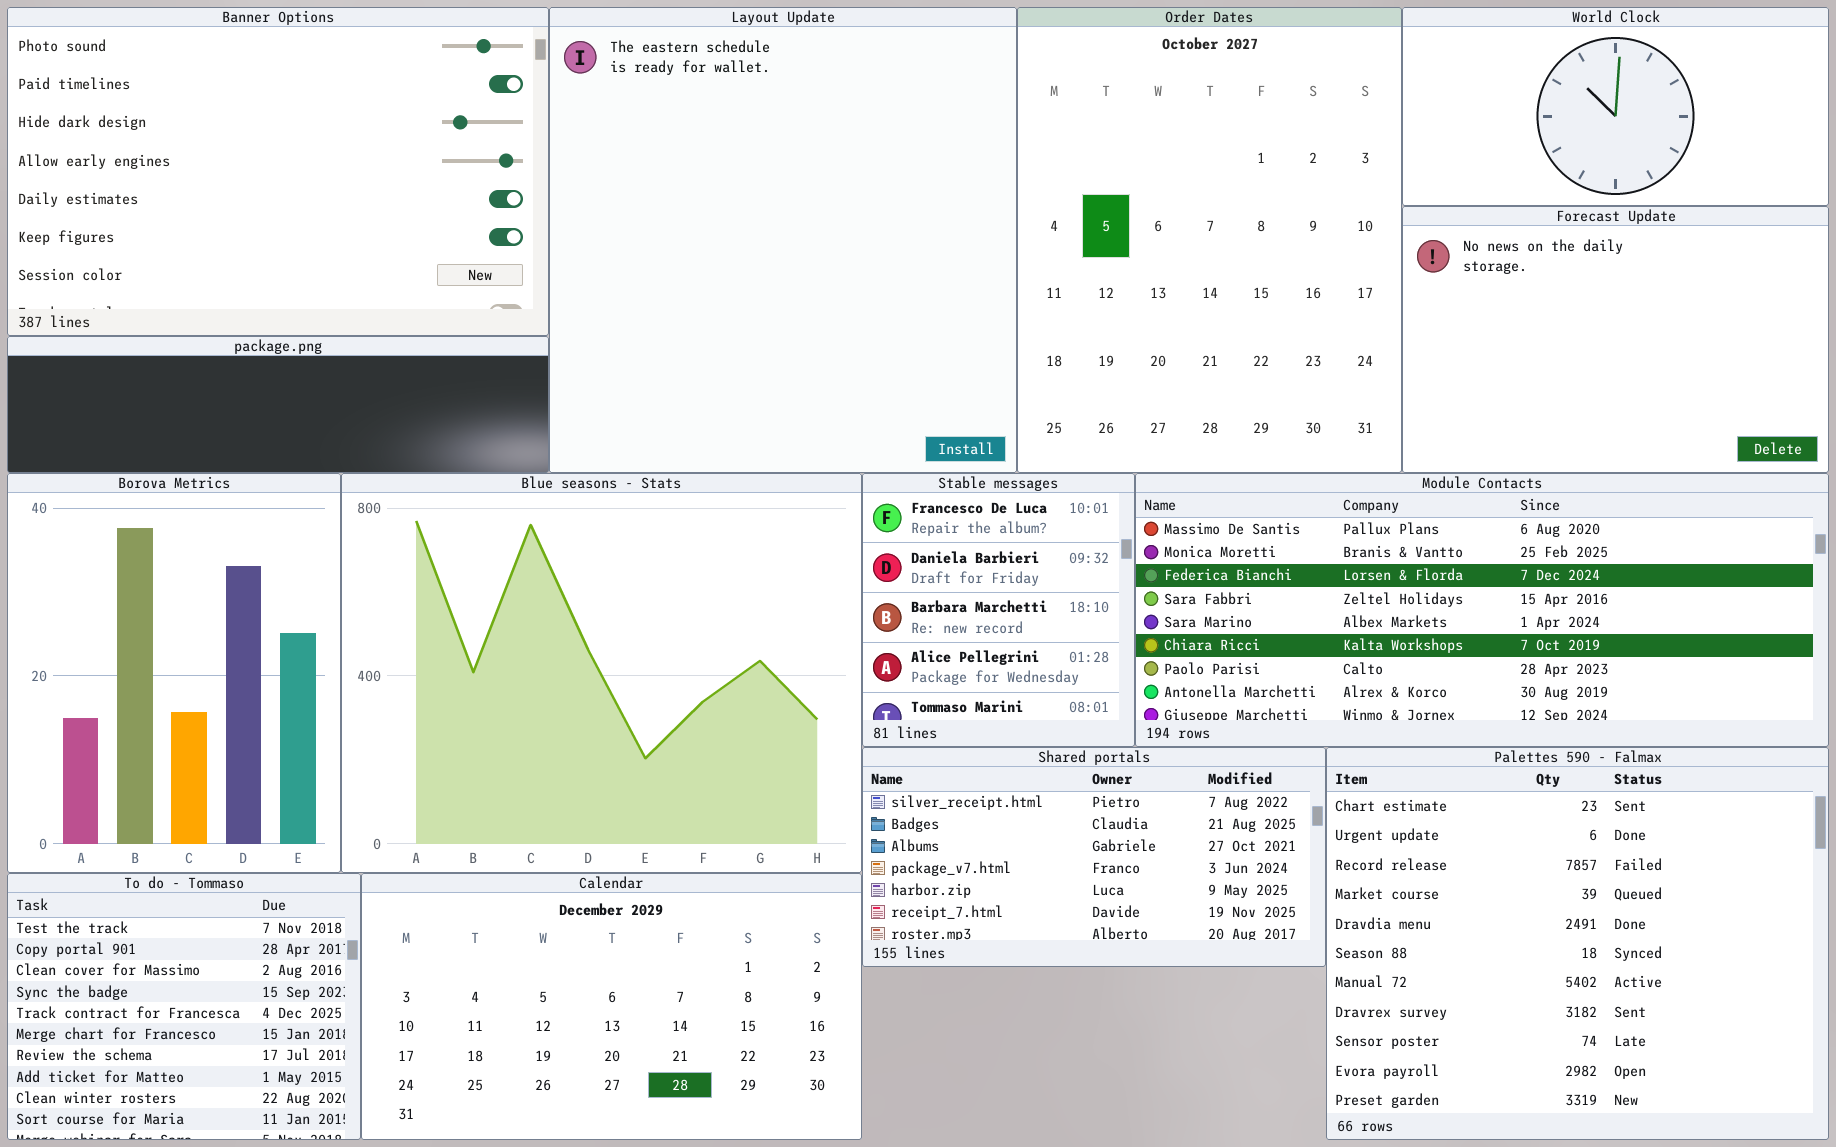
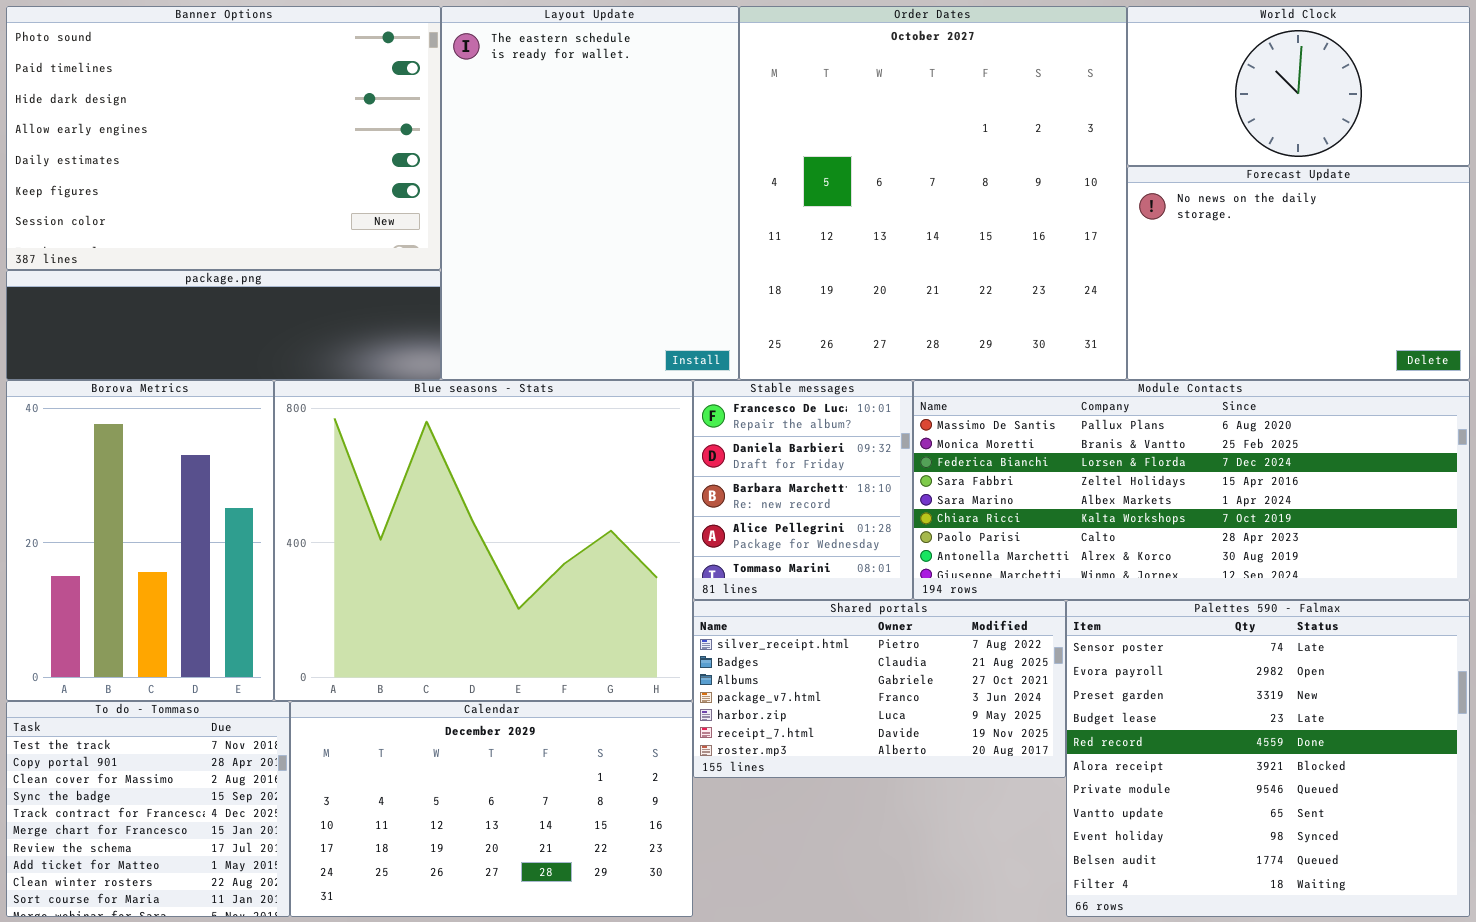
Layout Update: [549,7,1017,473] -> [441,6,739,380], resized
Order Dates: [1017,7,1402,473] -> [739,6,1127,380], resized
Palettes 590 - Falmax: [1326,747,1829,1140] -> [1066,600,1470,917], scrolled down 8 rows

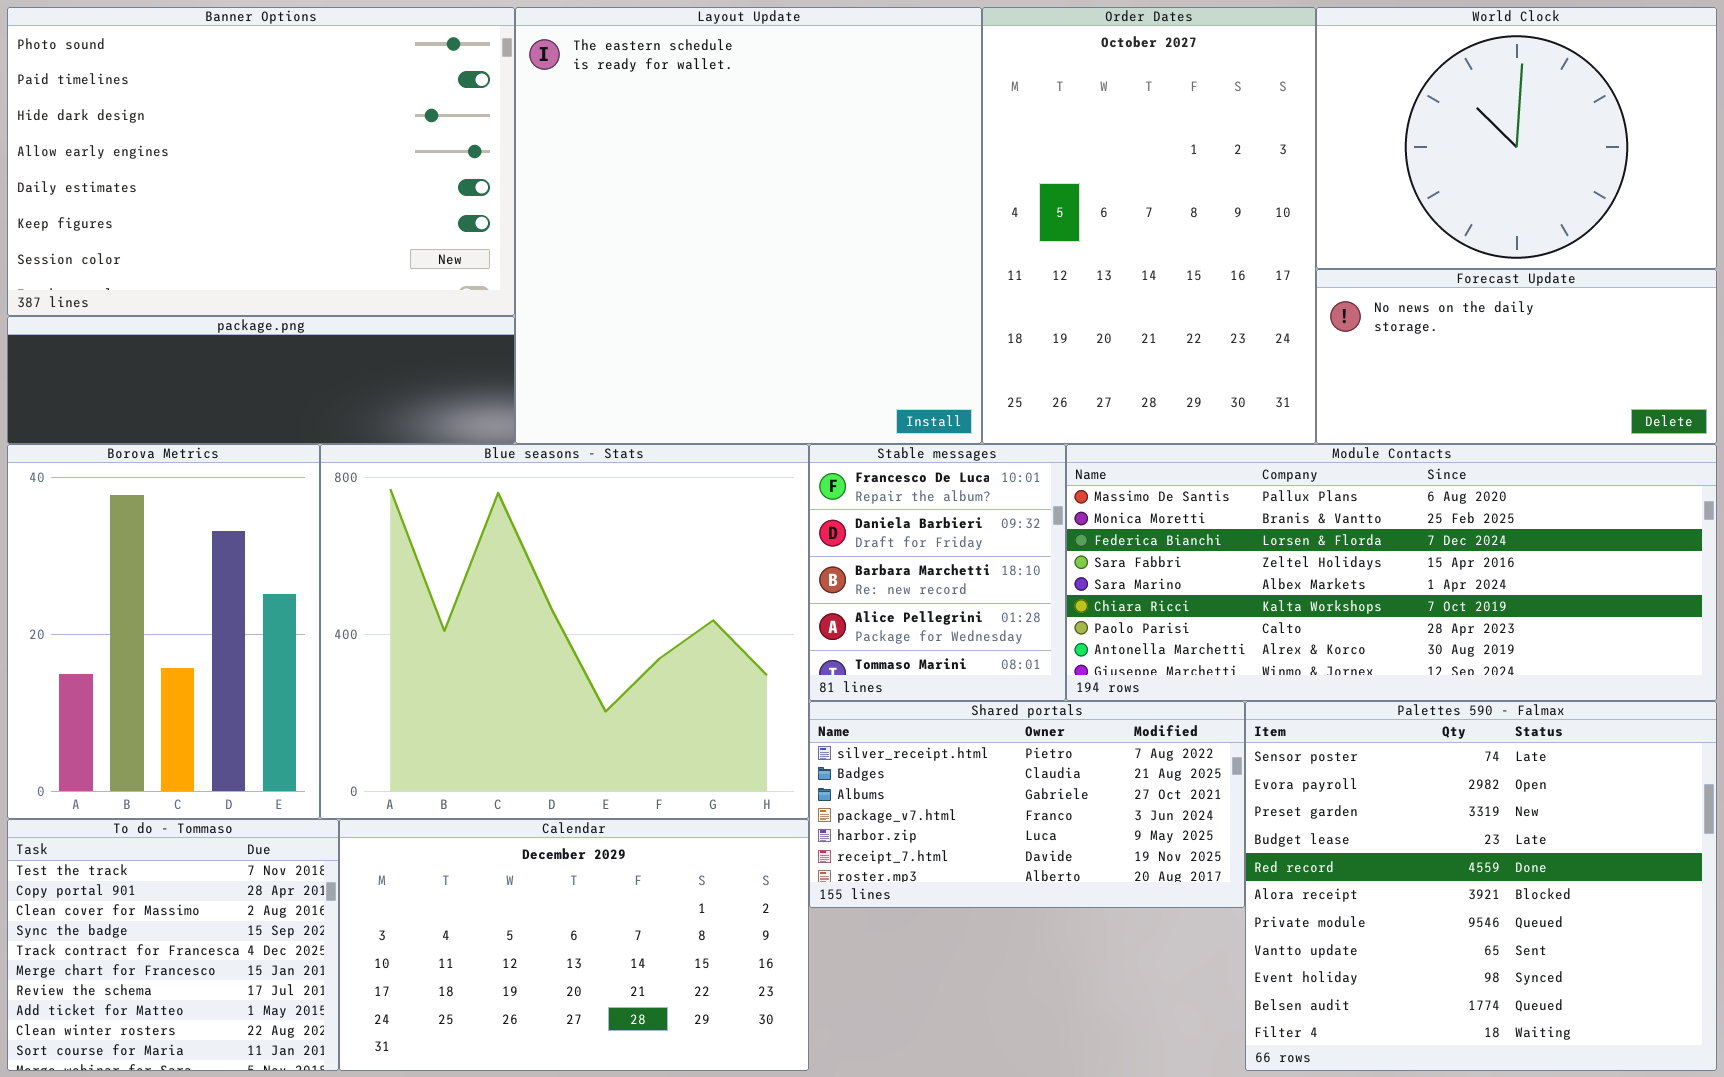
Layout Update: [441,6,739,380] -> [515,7,982,444], resized
Order Dates: [739,6,1127,380] -> [982,7,1316,444], resized
World Clock: [1127,6,1470,166] -> [1316,7,1717,269], resized
Forecast Update: [1127,166,1470,380] -> [1316,269,1717,444], resized

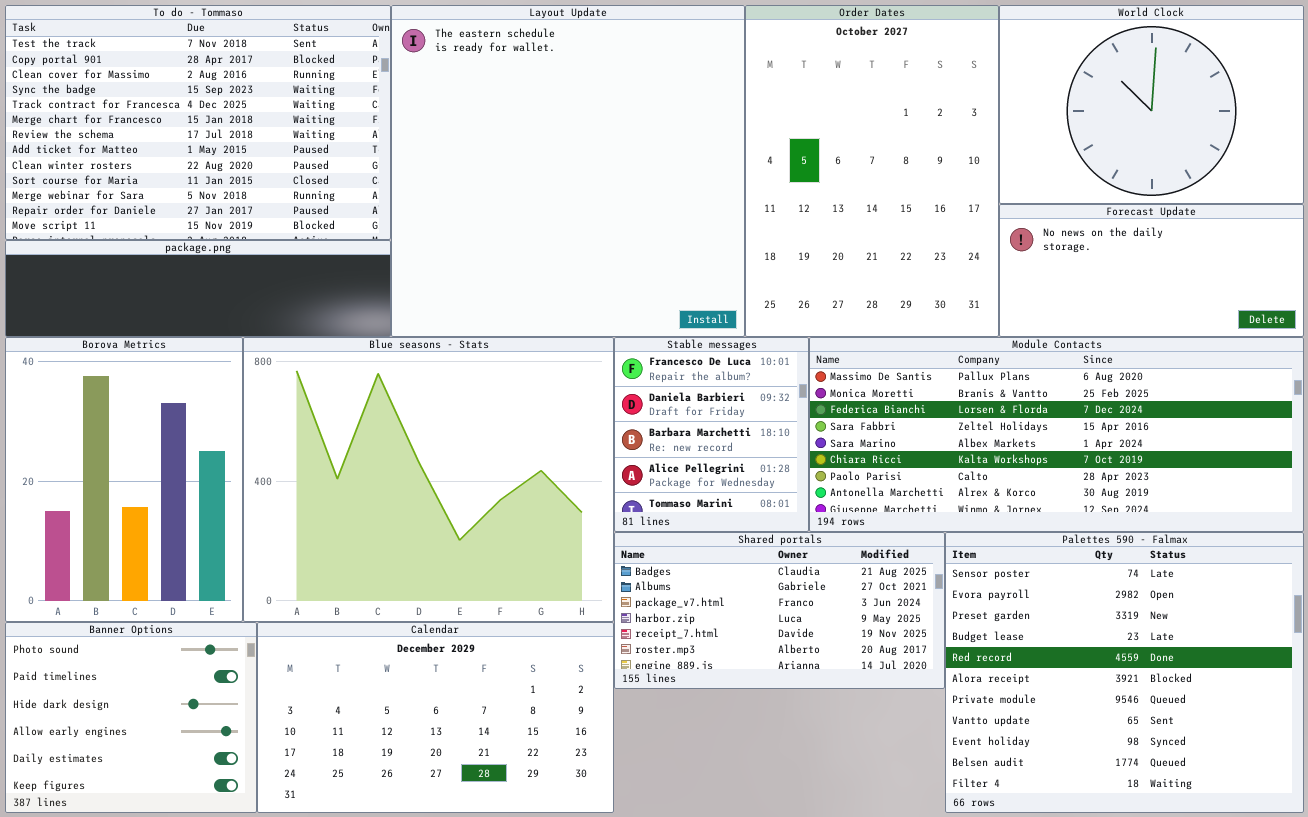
Banner Options: [7,7,515,316] -> [5,622,257,813], moved, resized
Shared portals: [809,701,1245,908] -> [614,532,945,689], scrolled down 1 row
To do - Tommaso: [7,819,339,1071] -> [5,5,391,240], moved, resized

